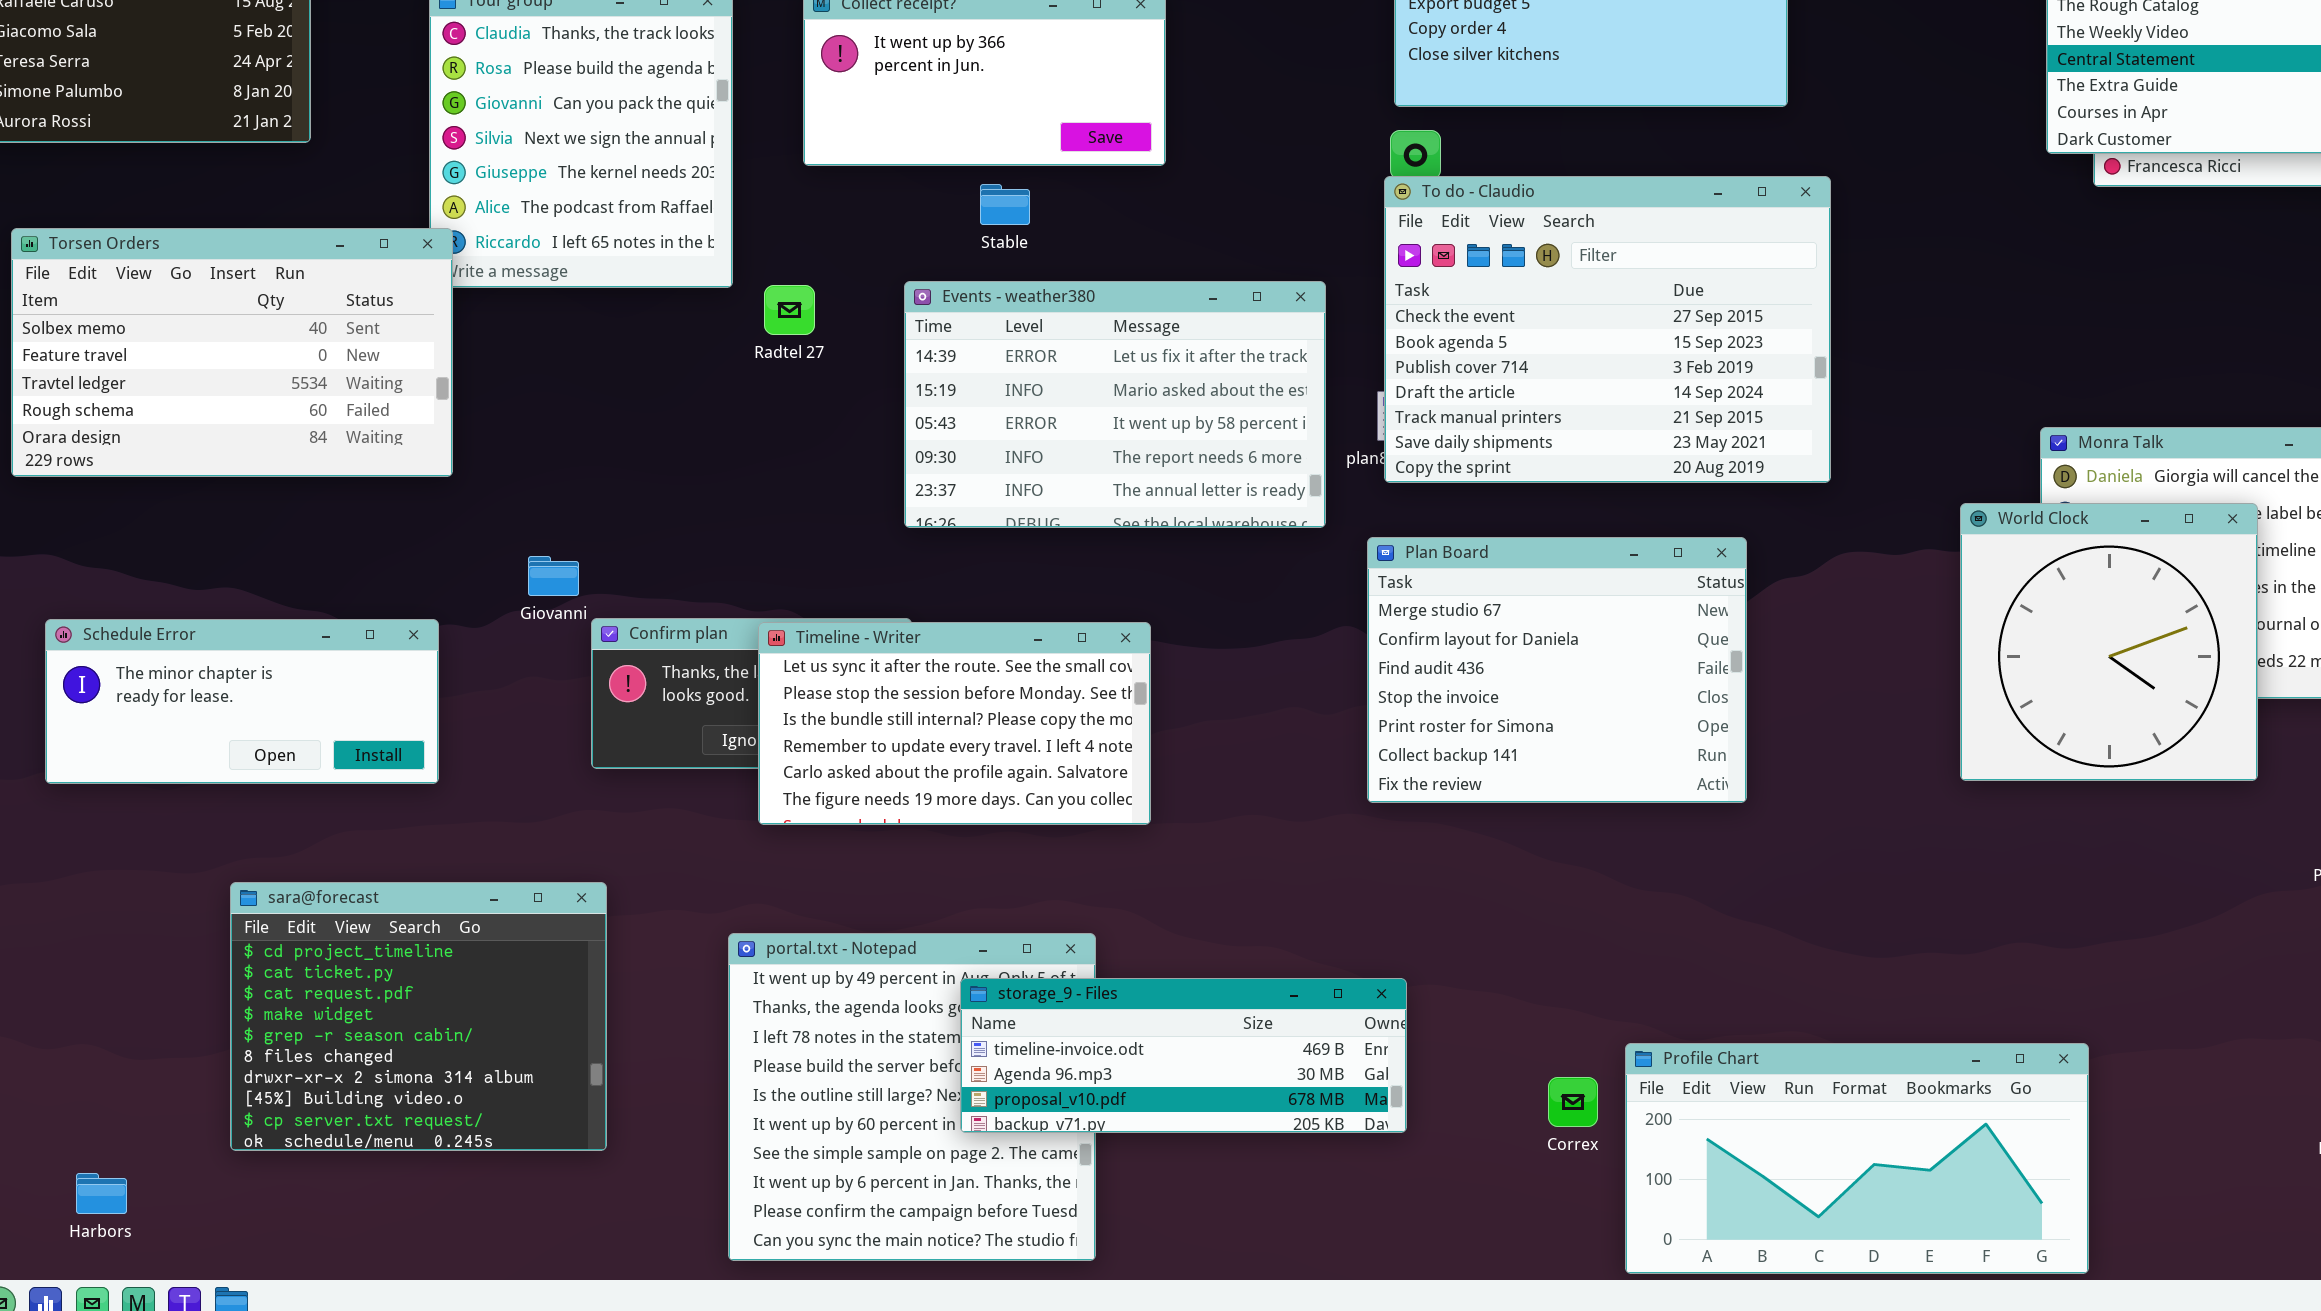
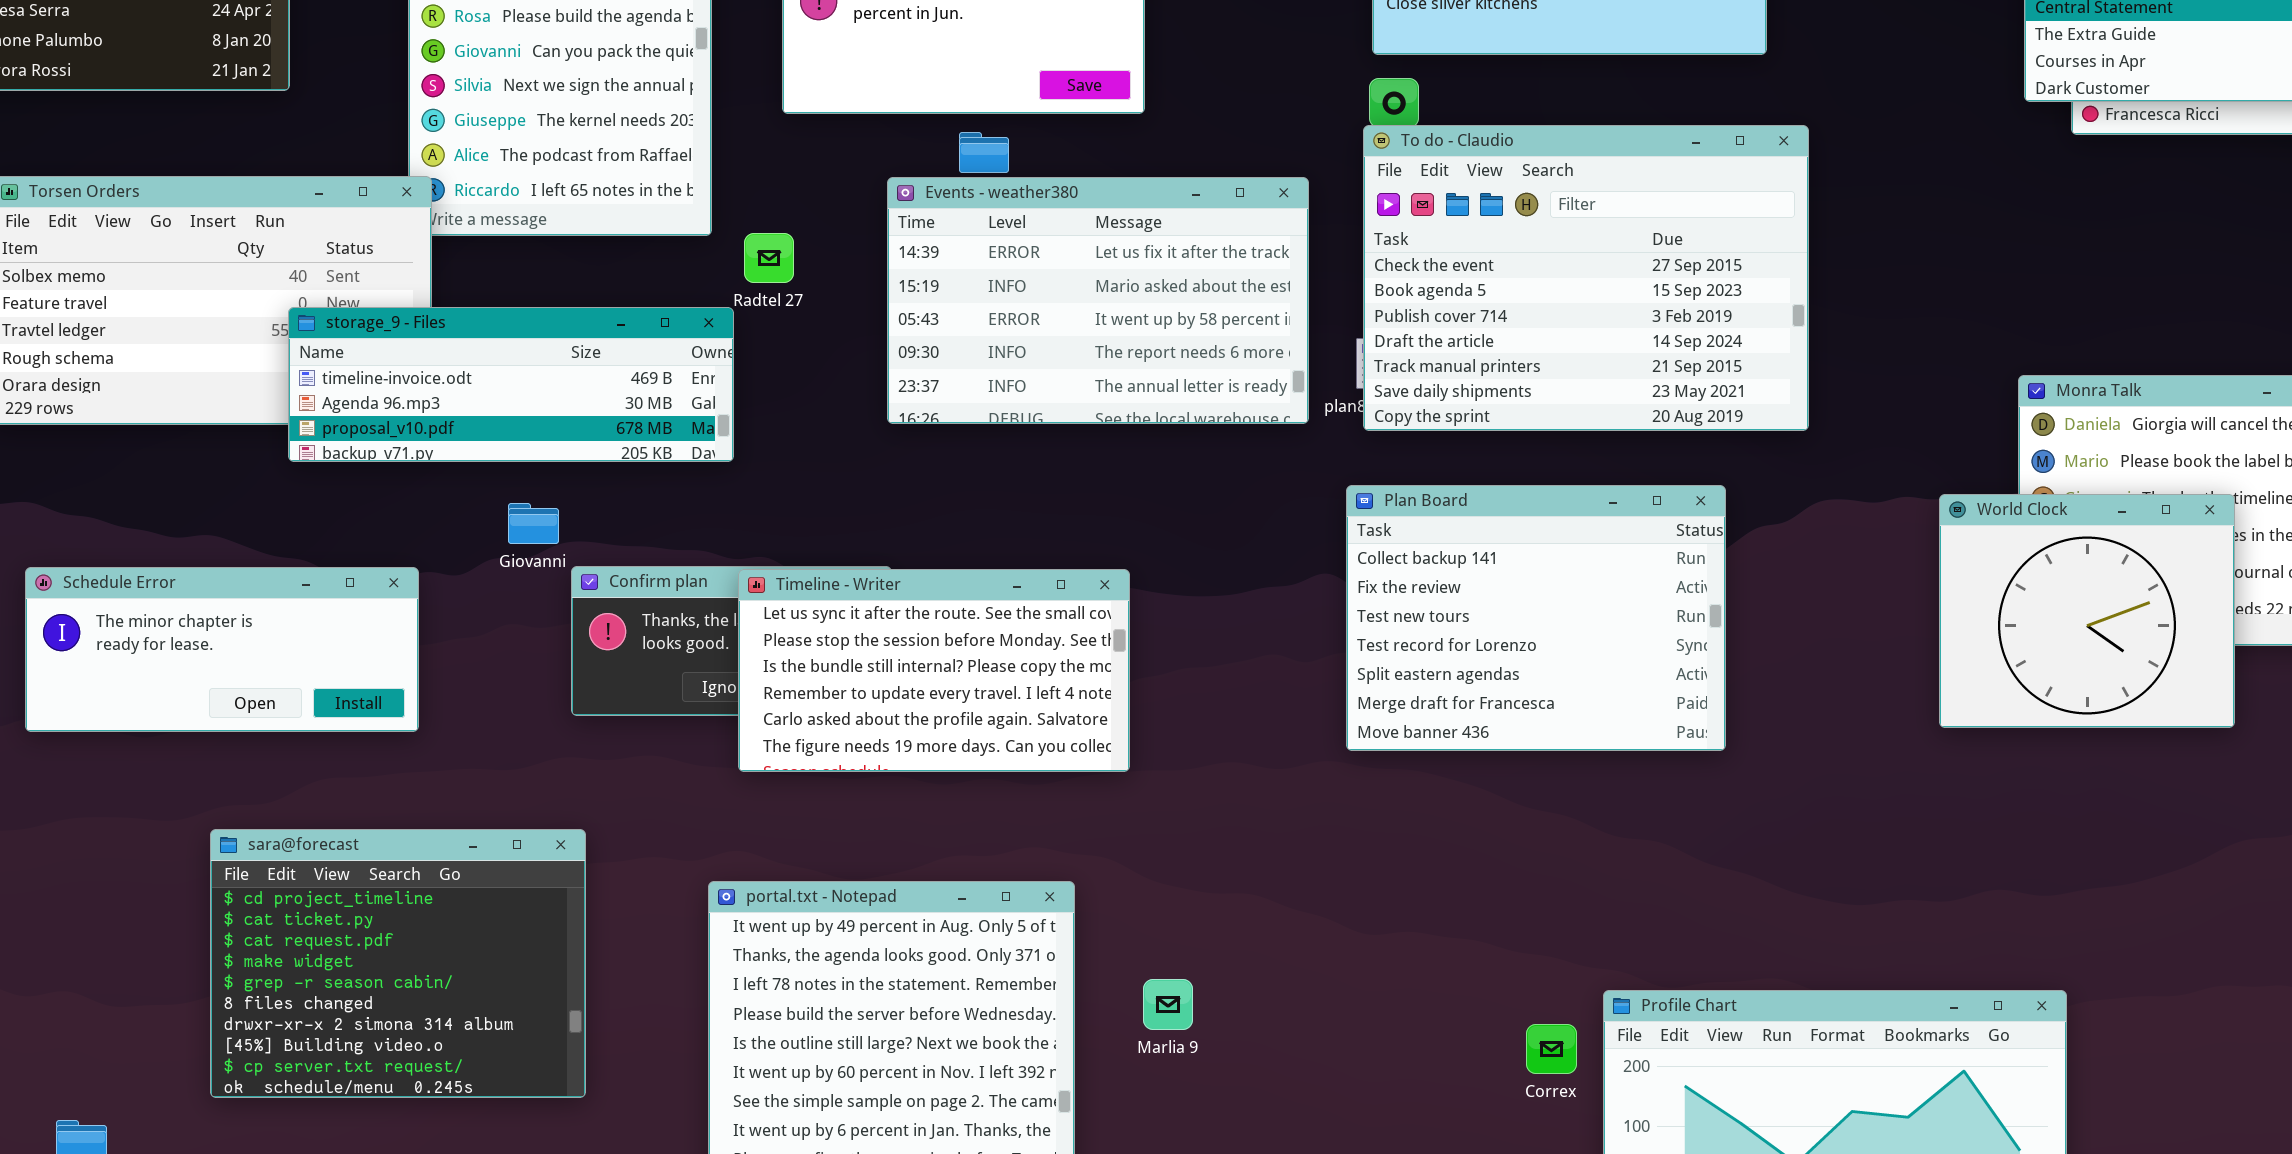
Events - weather380: [904,281,1326,528] -> [887,177,1309,424], moved
World Clock: [1960,503,2258,781] -> [1939,494,2235,728], resized
Plan Board: [1367,537,1747,803] -> [1346,485,1726,751], scrolled down 5 rows
storage_9 - Files: [960,978,1407,1133] -> [288,307,734,462], moved

